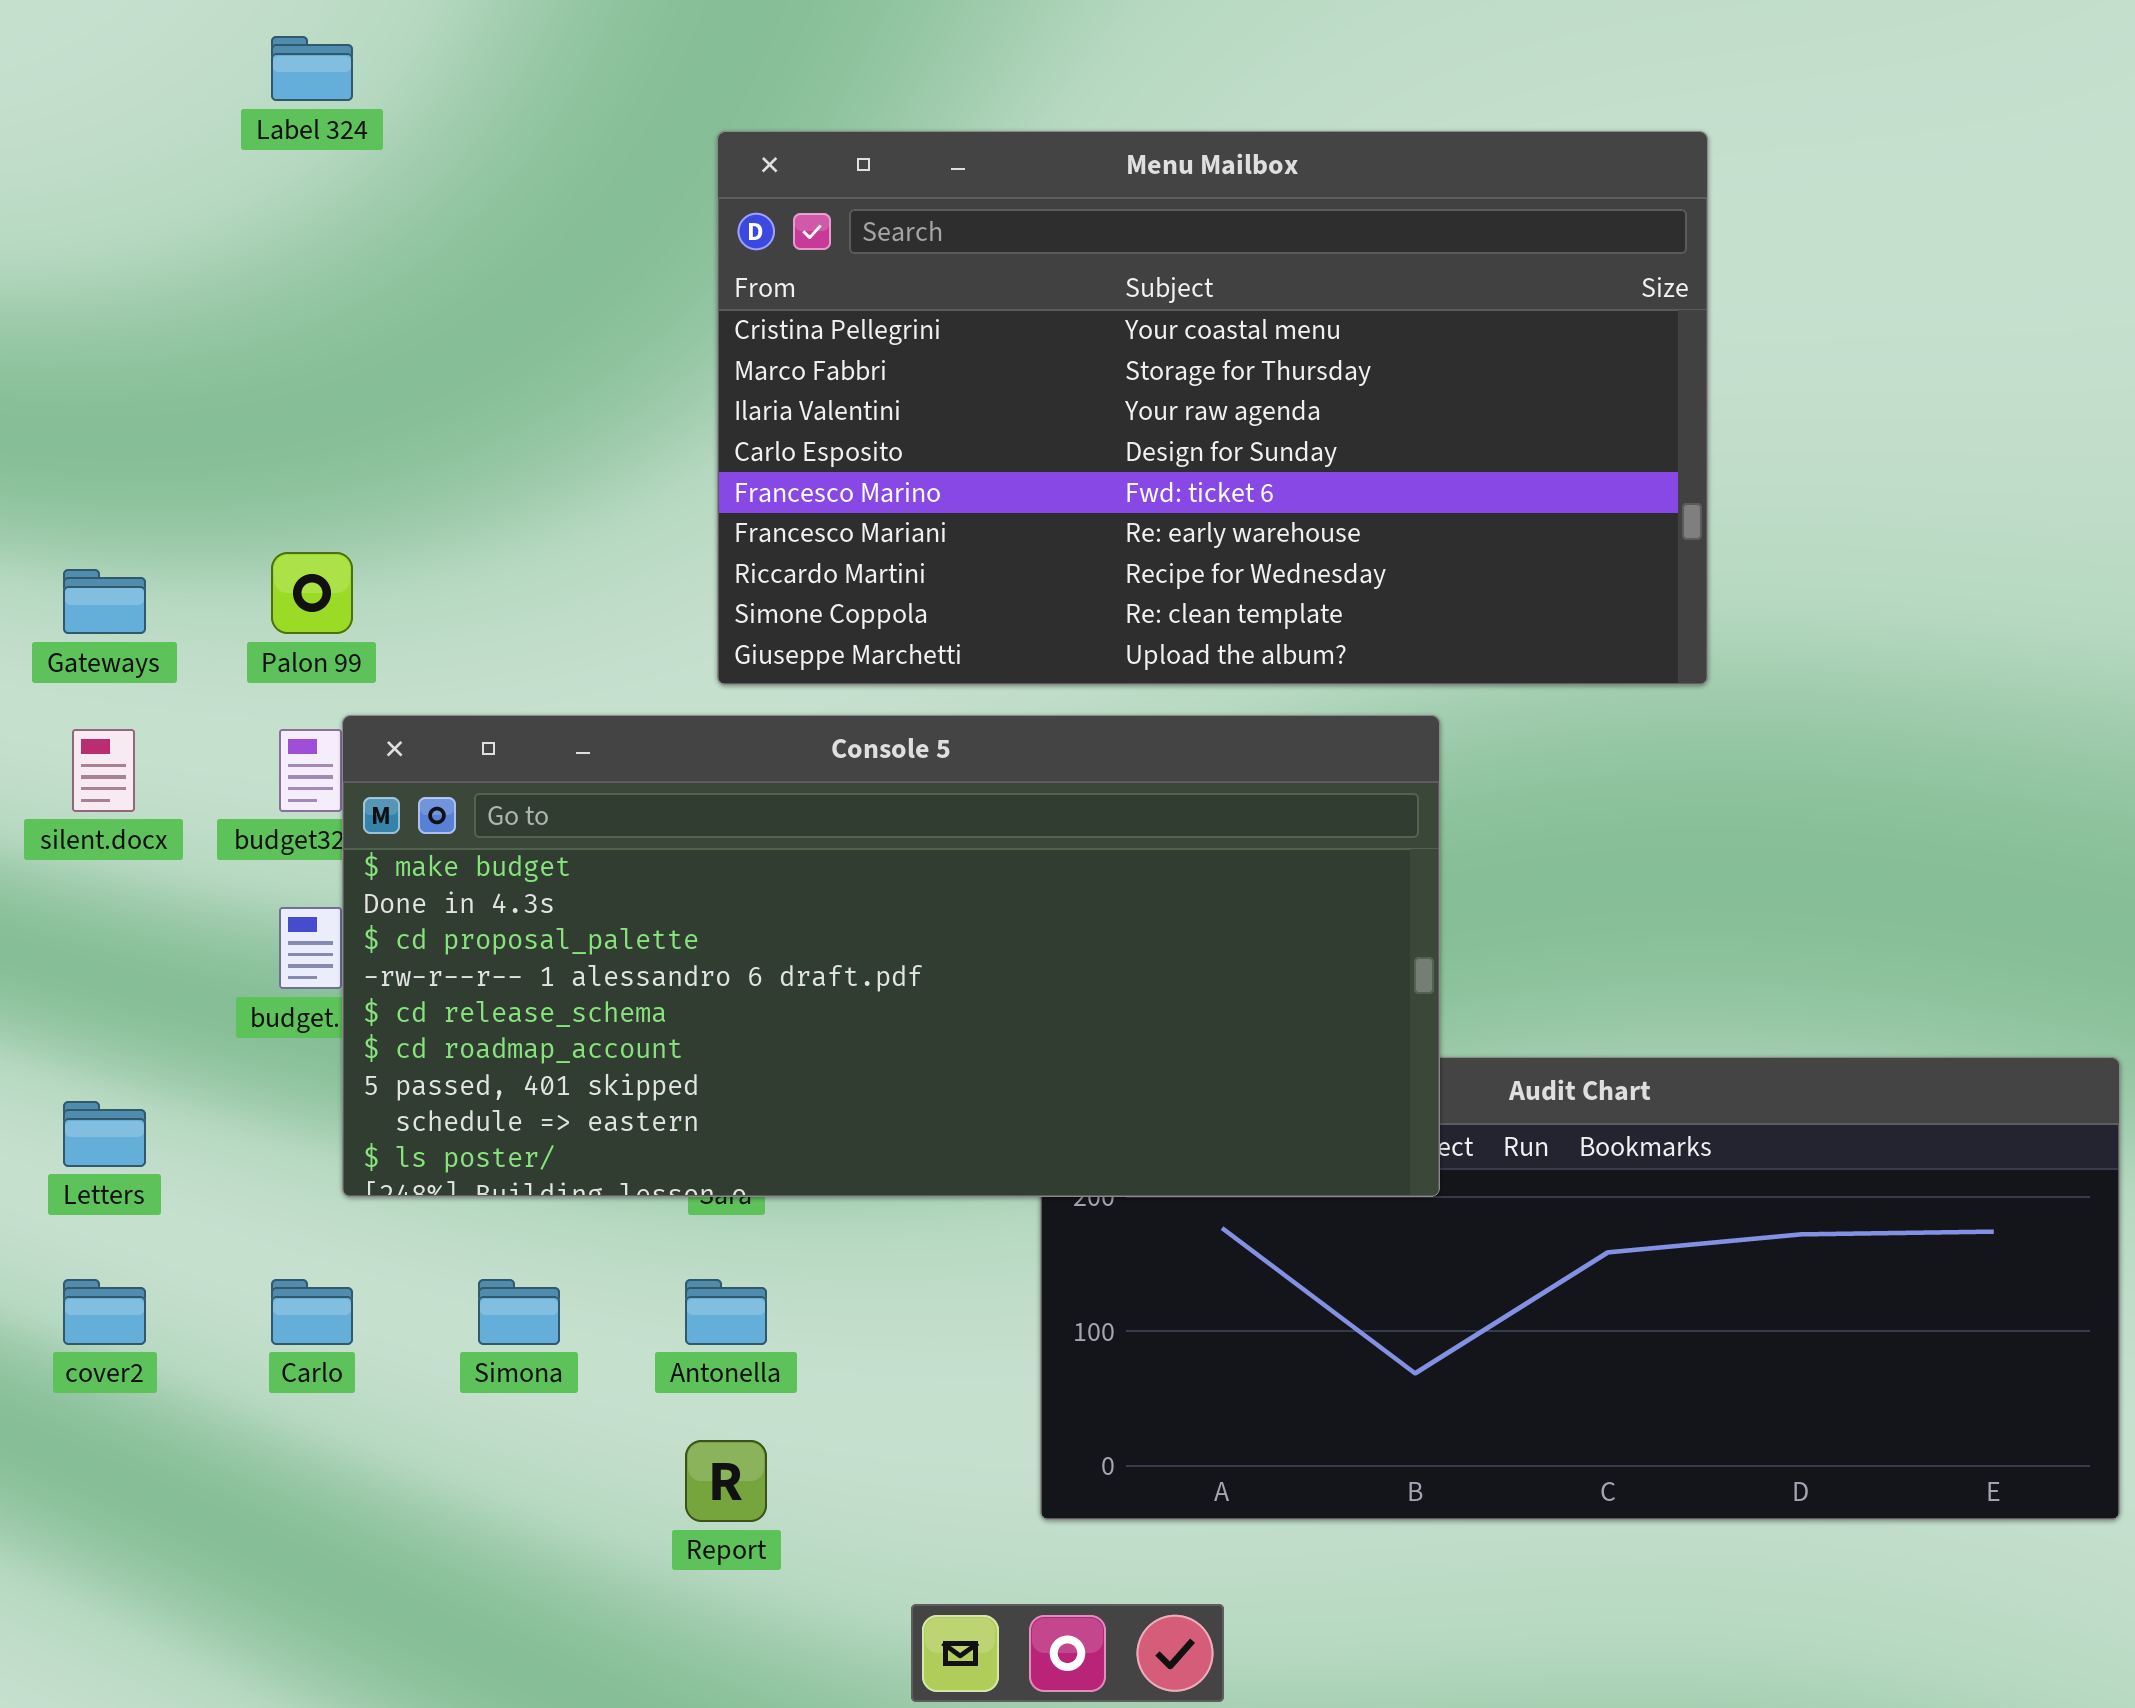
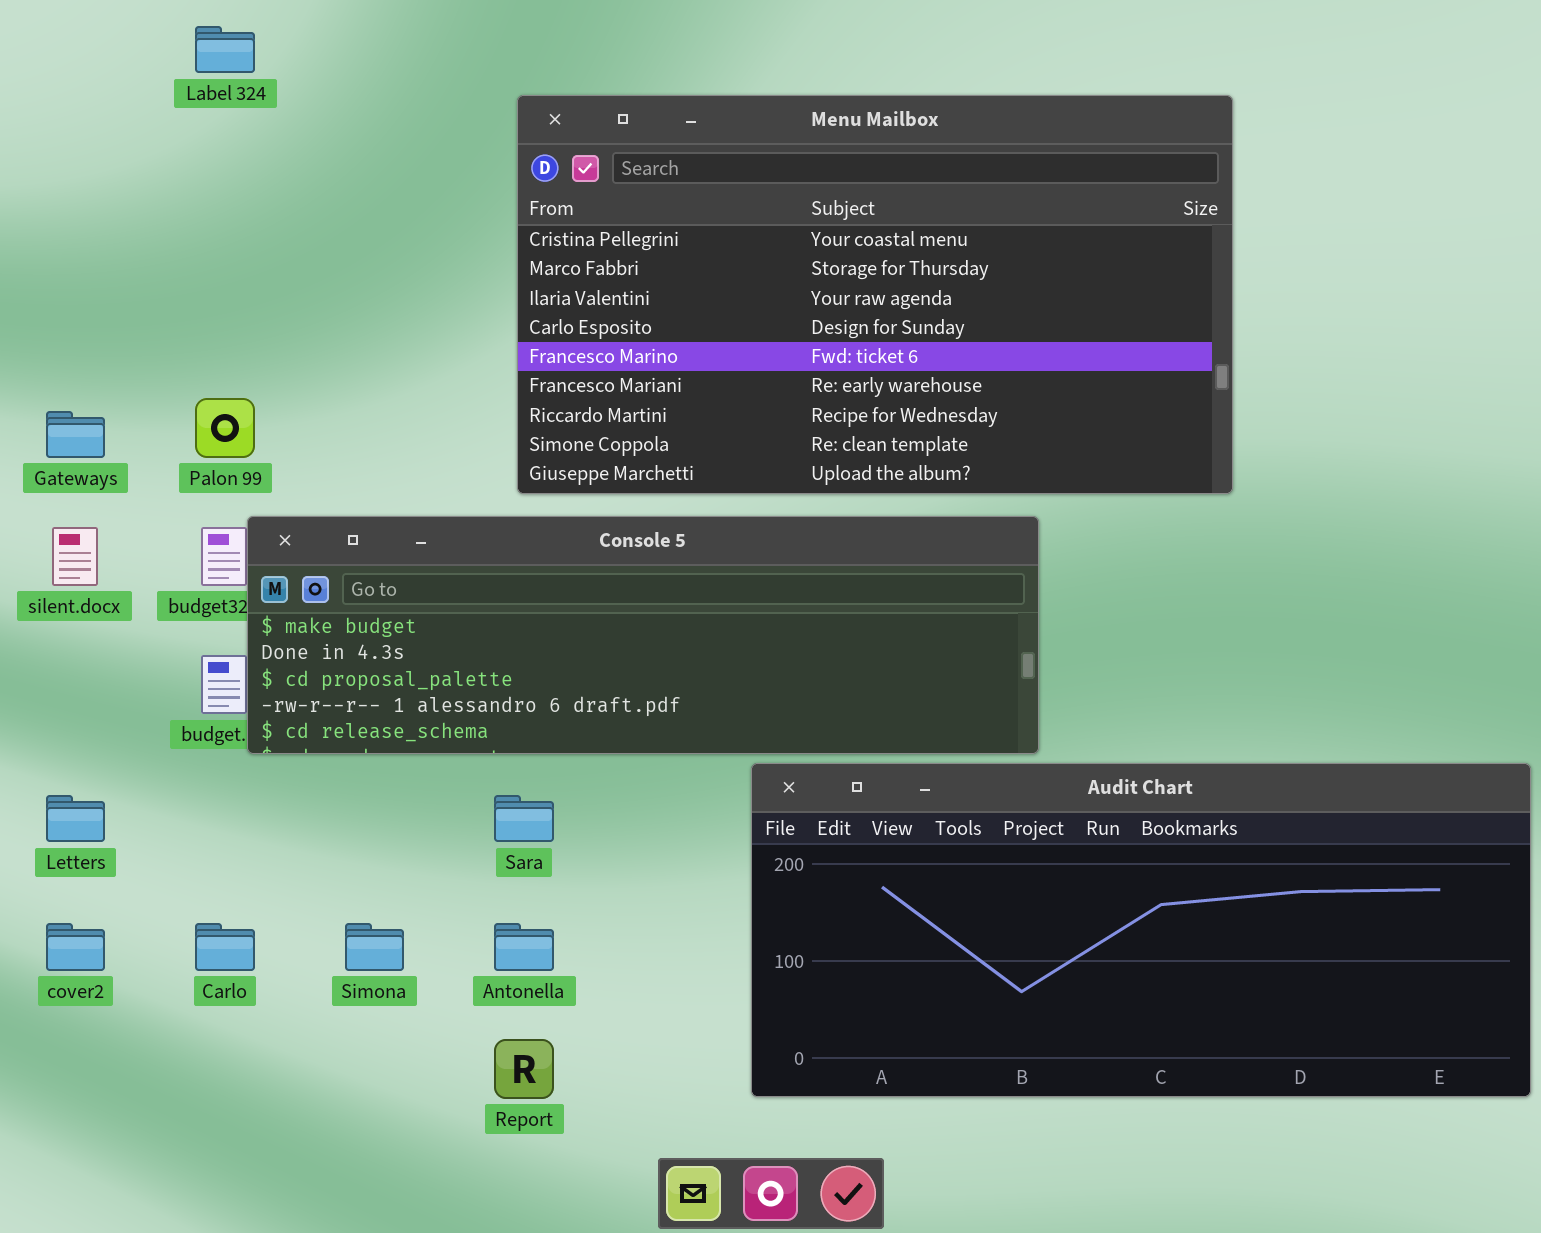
Console 5: [342,715,1440,1197] -> [247,516,1039,754], resized

